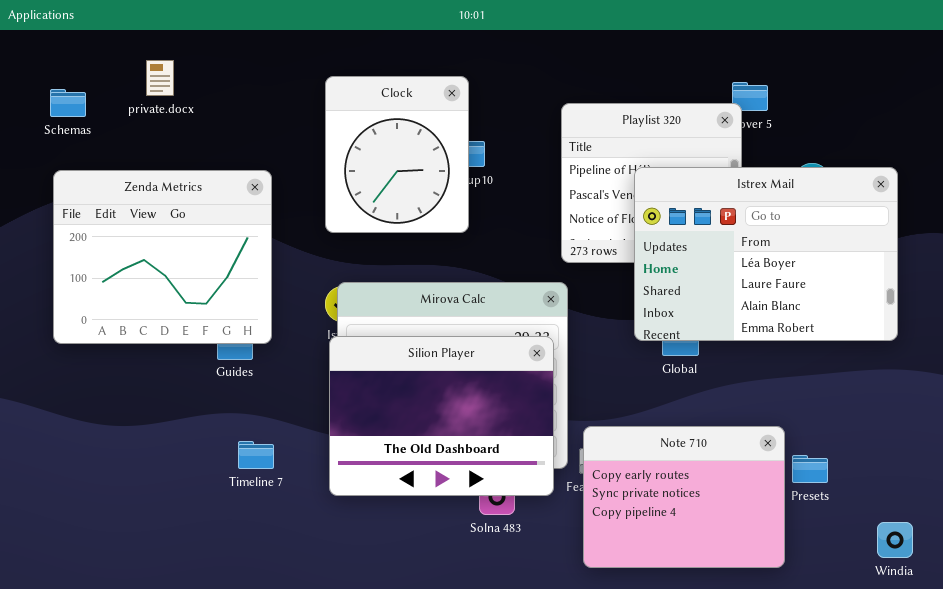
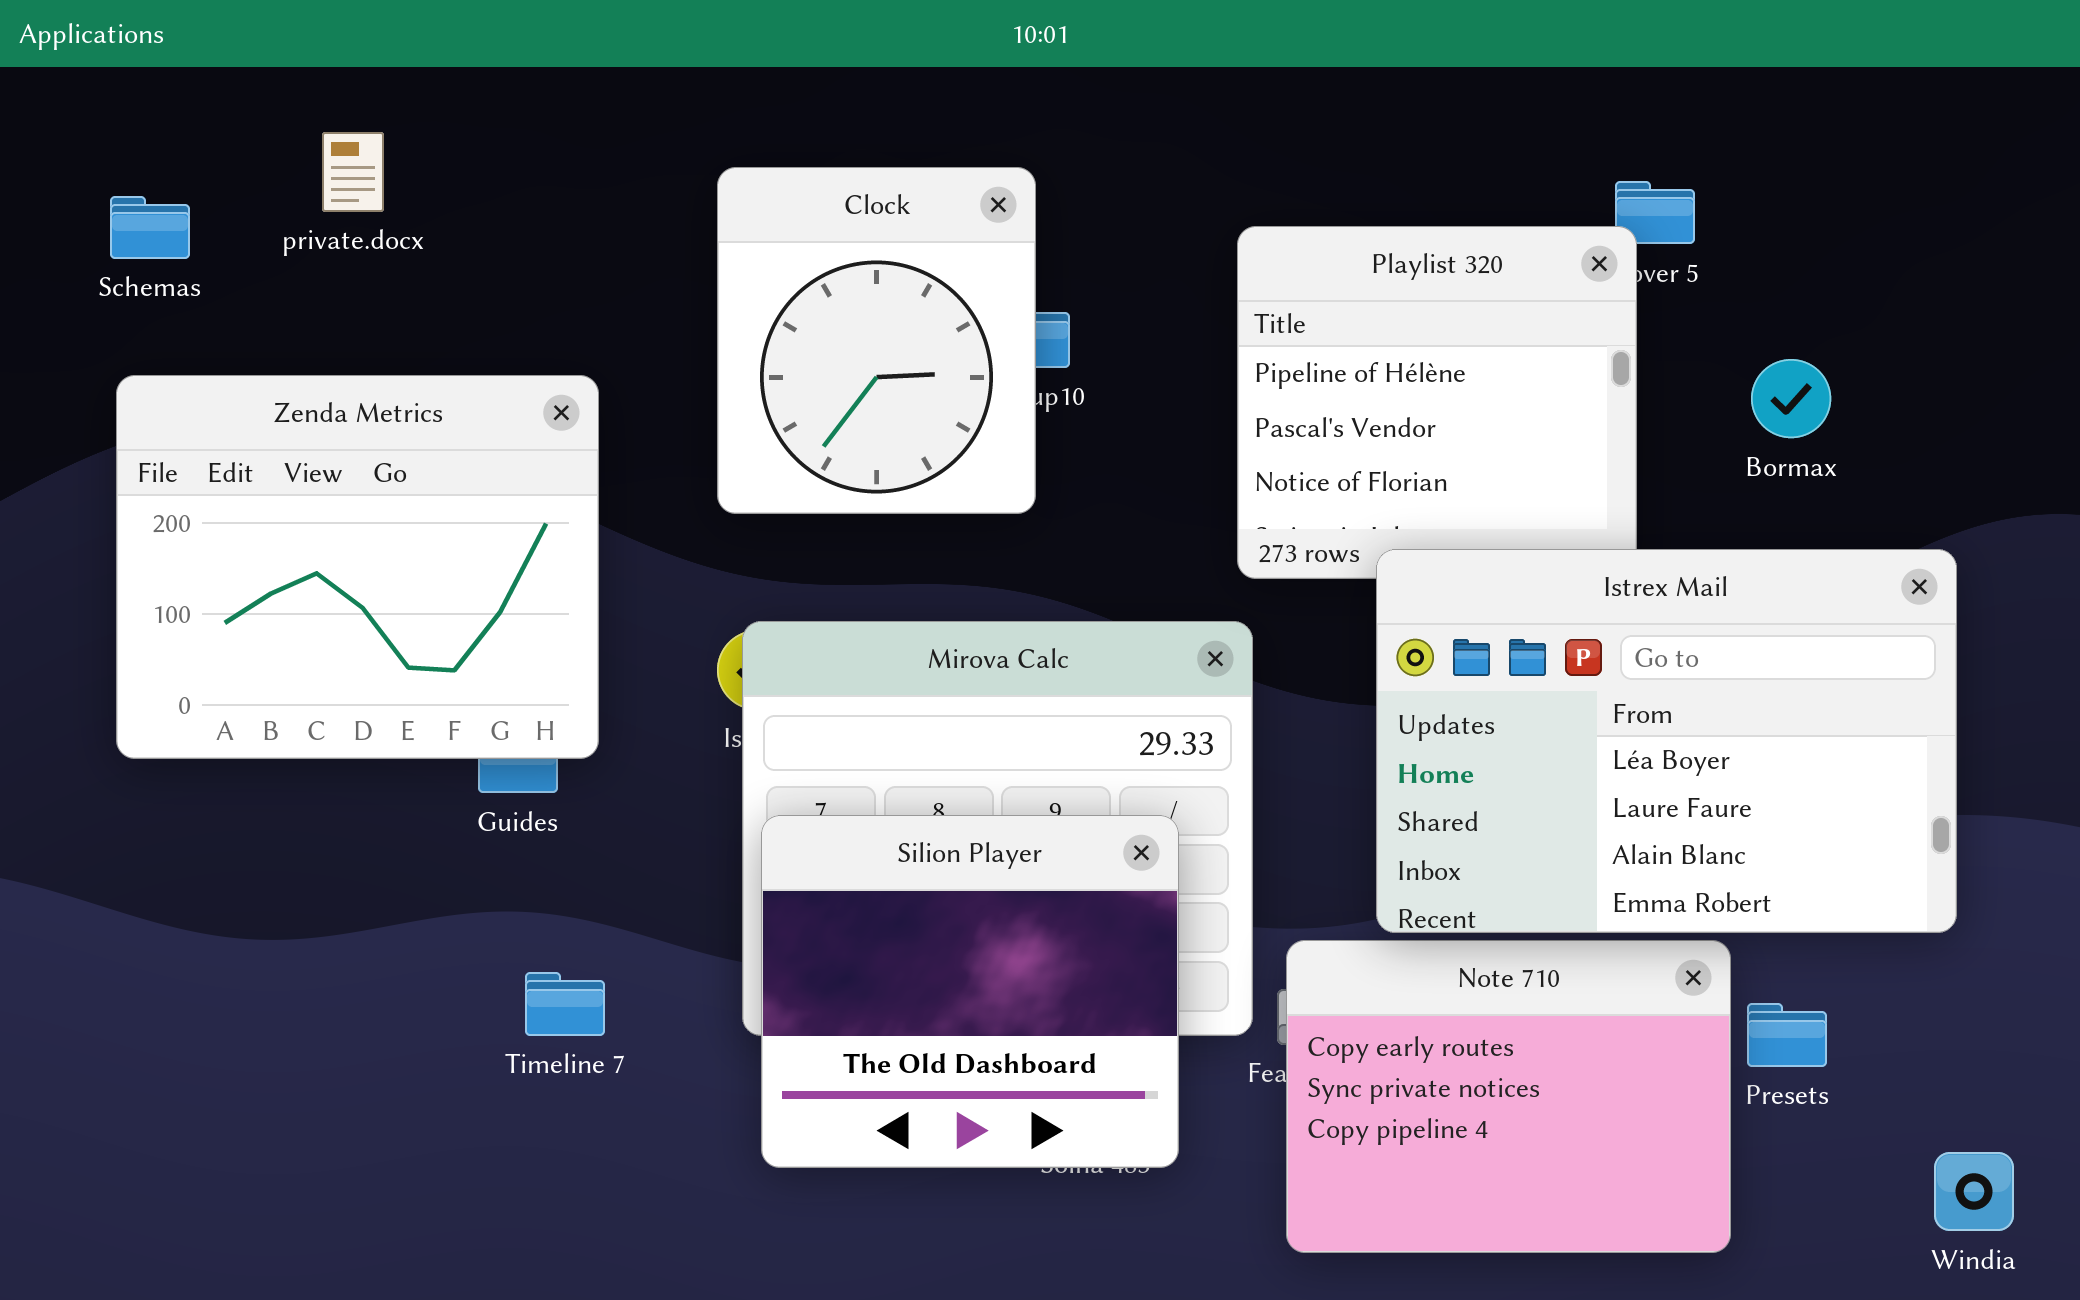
Istrex Mail: [634,167,898,341] -> [1376,549,1957,933], moved
Silion Player: [329,336,554,496] -> [761,815,1179,1168], moved, resized

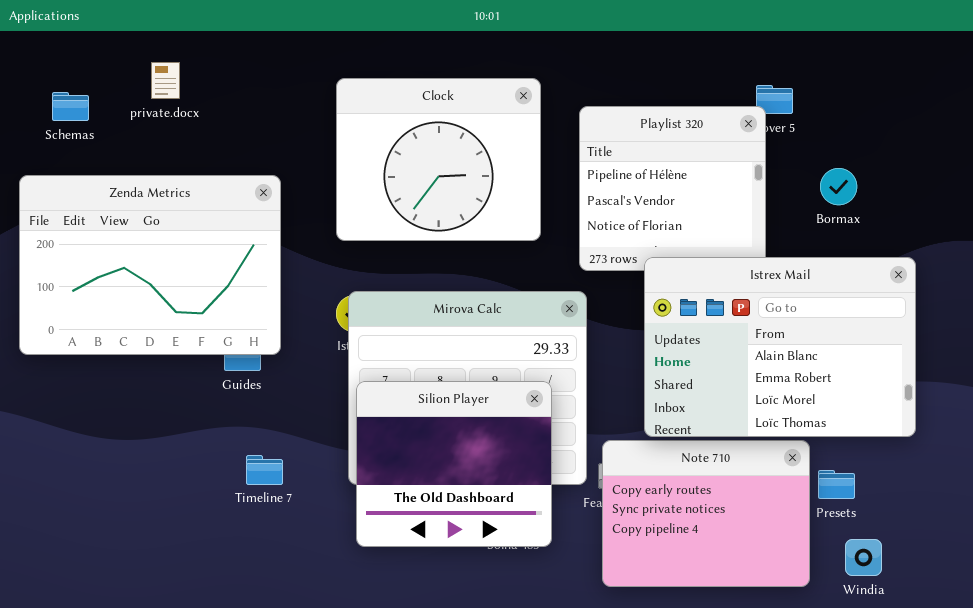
Clock: [717,167,1036,514] -> [336,78,541,241], resized
Zenda Metrics: [116,375,599,759] -> [19,175,281,355], resized
Istrex Mail: [1376,549,1957,933] -> [644,257,916,437], scrolled down 2 rows
Windia: [1934,1152,2014,1231] -> [845,539,882,576], moved

